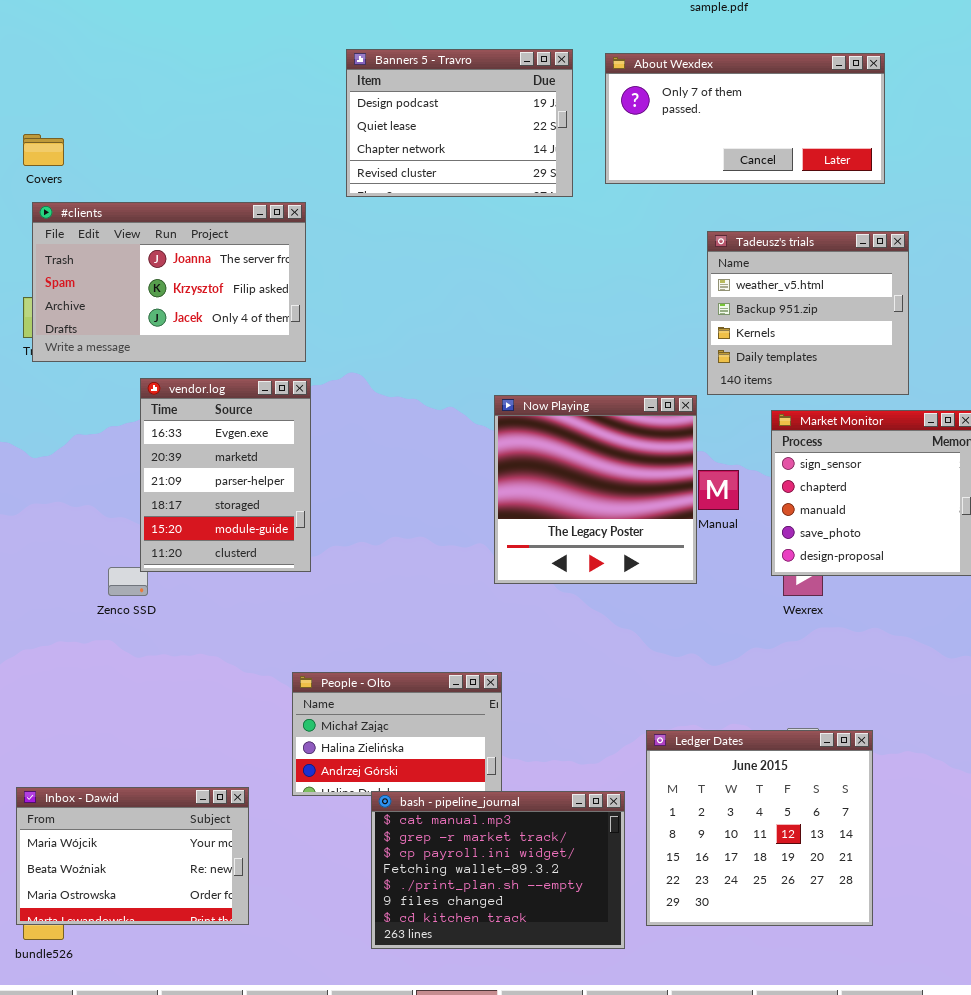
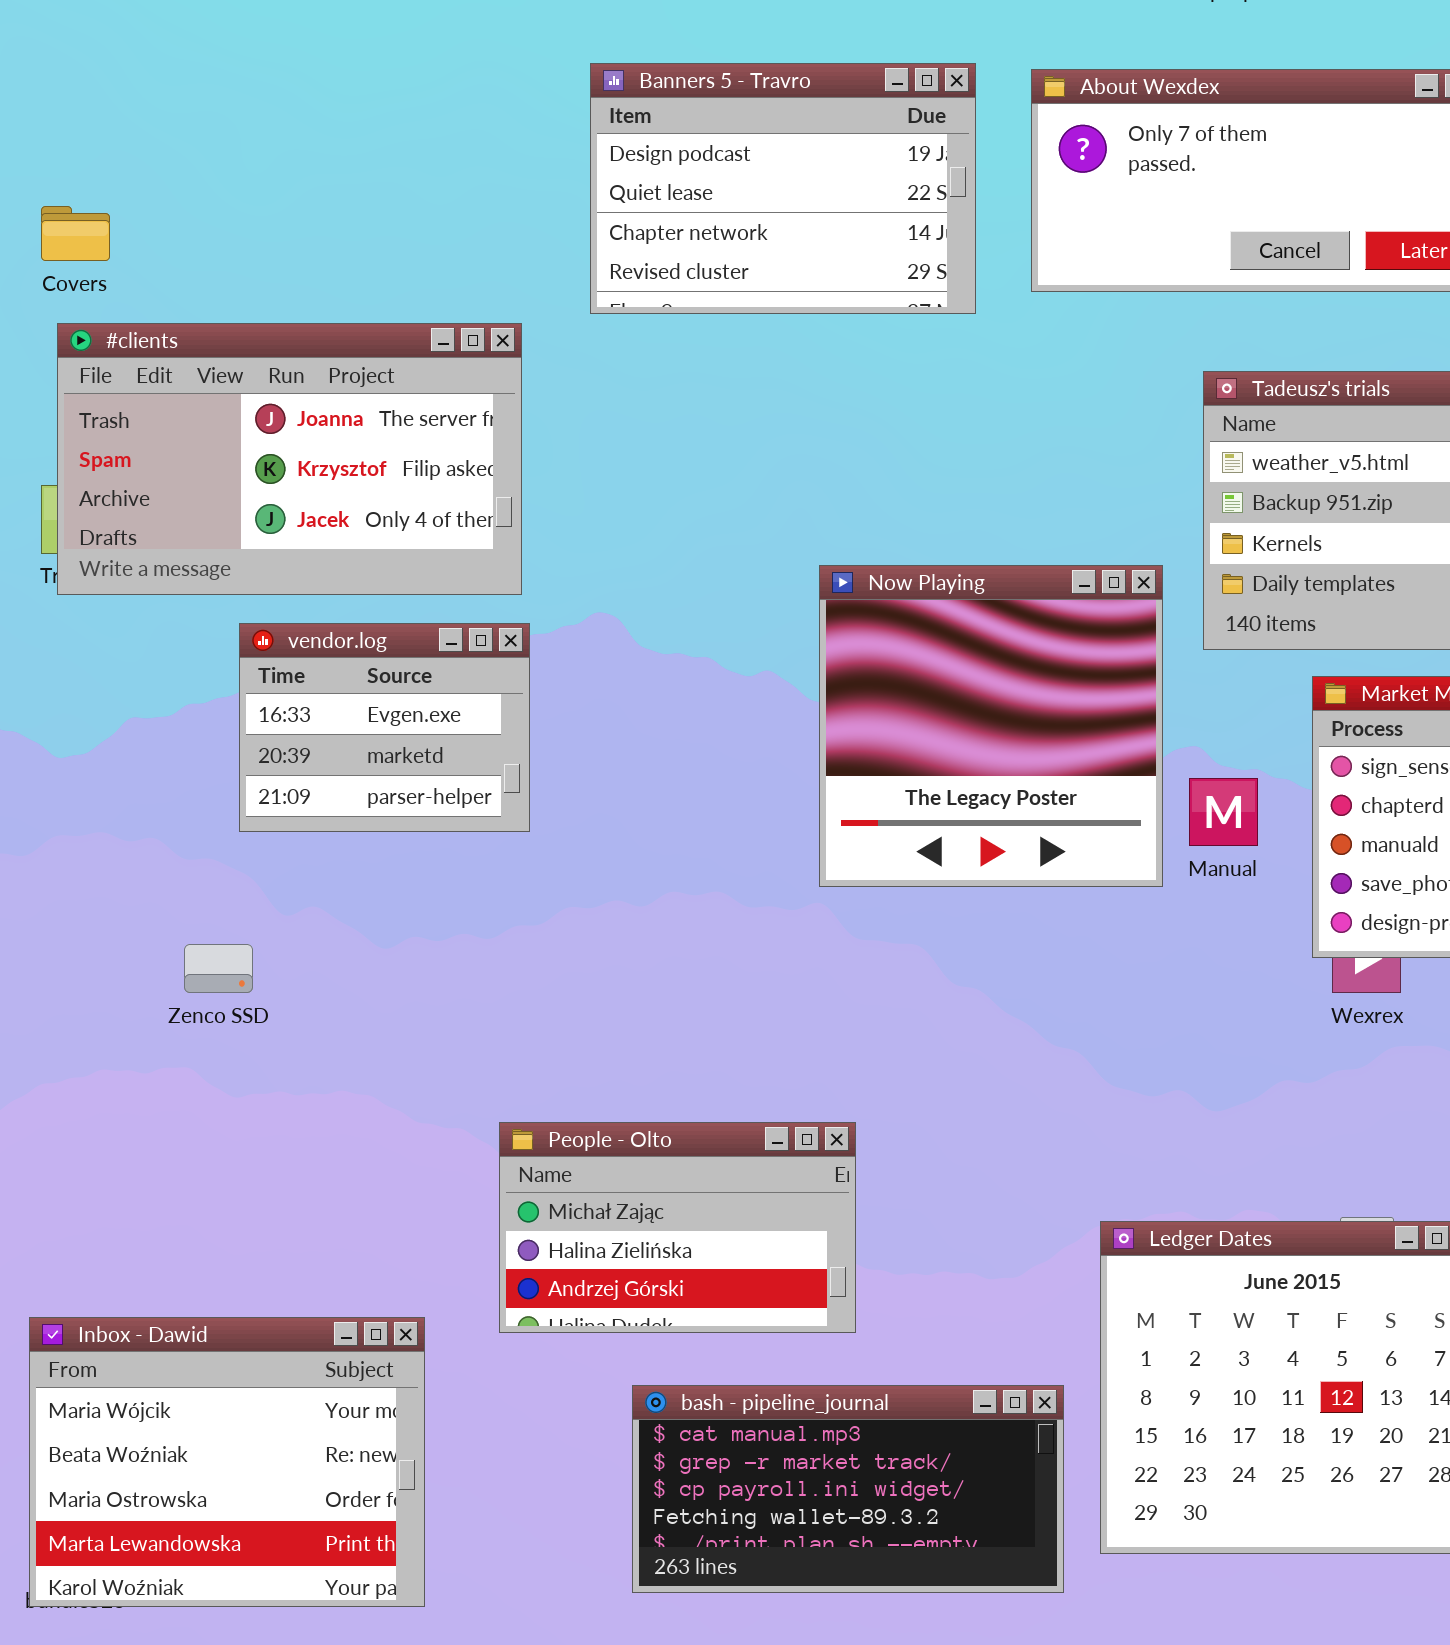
vendor.log: [140,378,311,572] -> [239,623,530,832], resized
Now Playing: [494,395,697,584] -> [819,565,1163,887], moved
Inbox - Dawid: [16,787,249,925] -> [29,1317,425,1607], resized
bash - pipeline_journal: [371,791,625,949] -> [632,1385,1064,1593], resized

